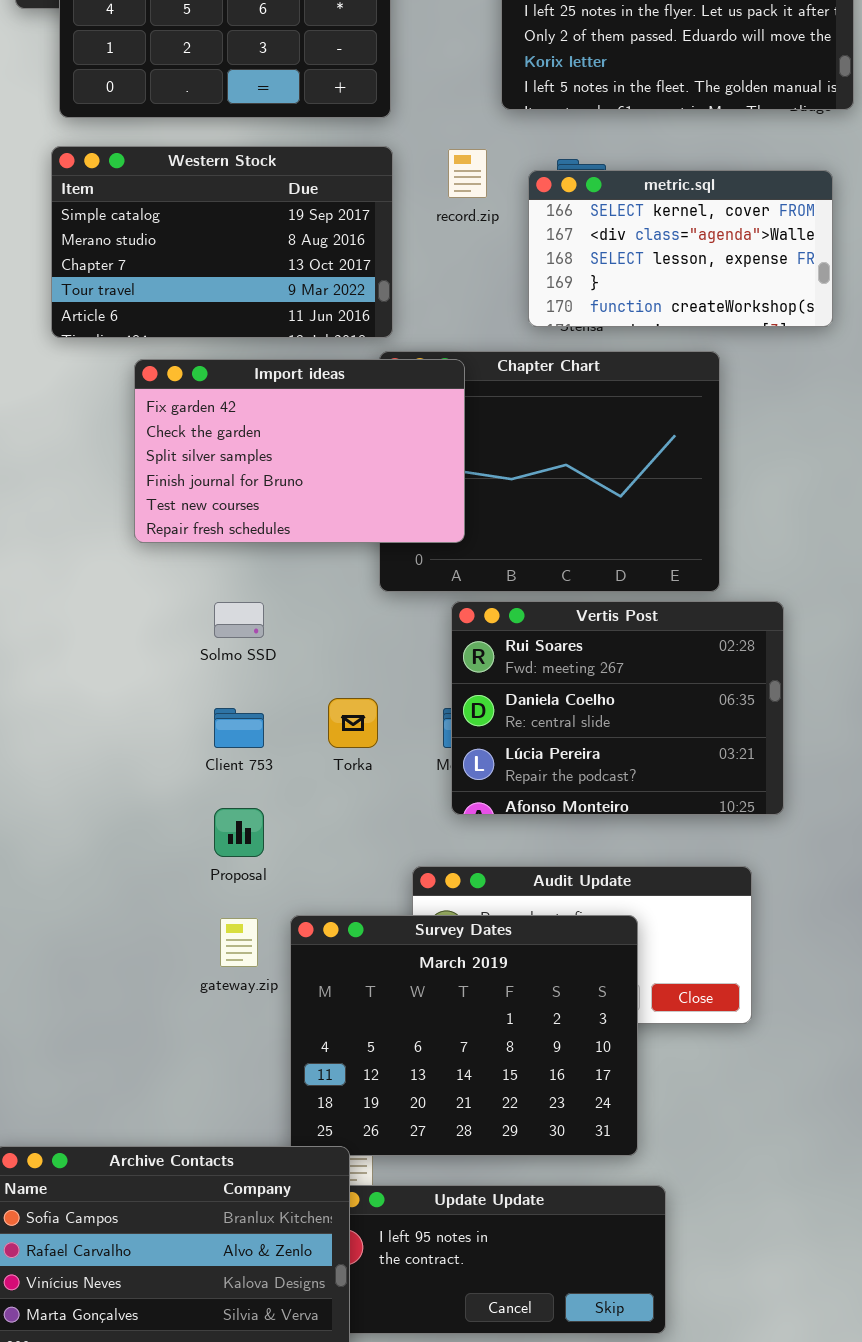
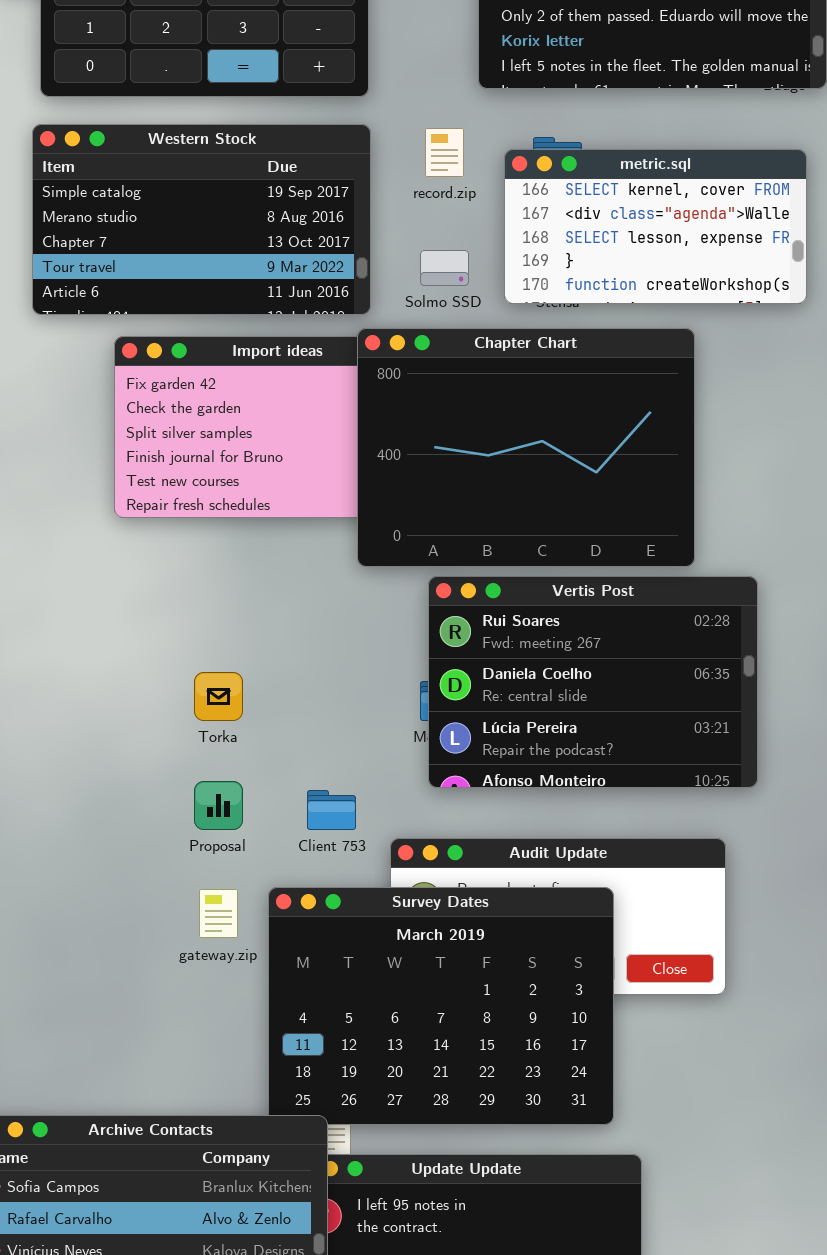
Chapter Chart: [379,351,720,592] -> [357,328,695,567], raised
Solmo SSD: [214,602,264,638] -> [420,250,469,286], moved
Torka: [328,698,378,748] -> [194,672,243,721], moved
Client 753: [214,708,264,748] -> [307,790,356,830], moved

